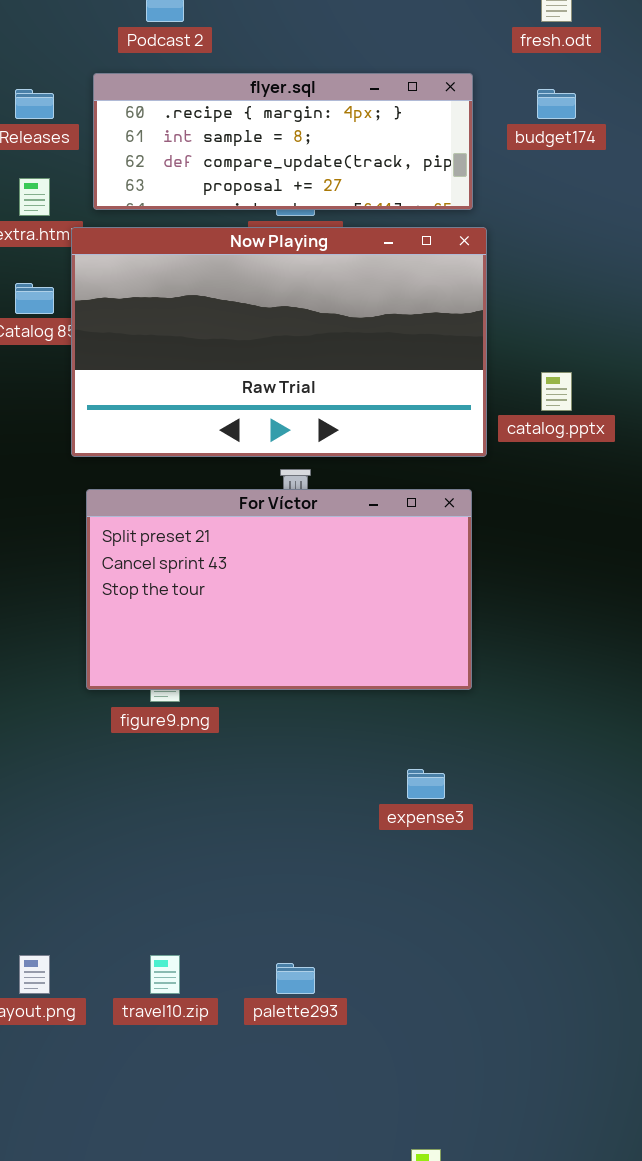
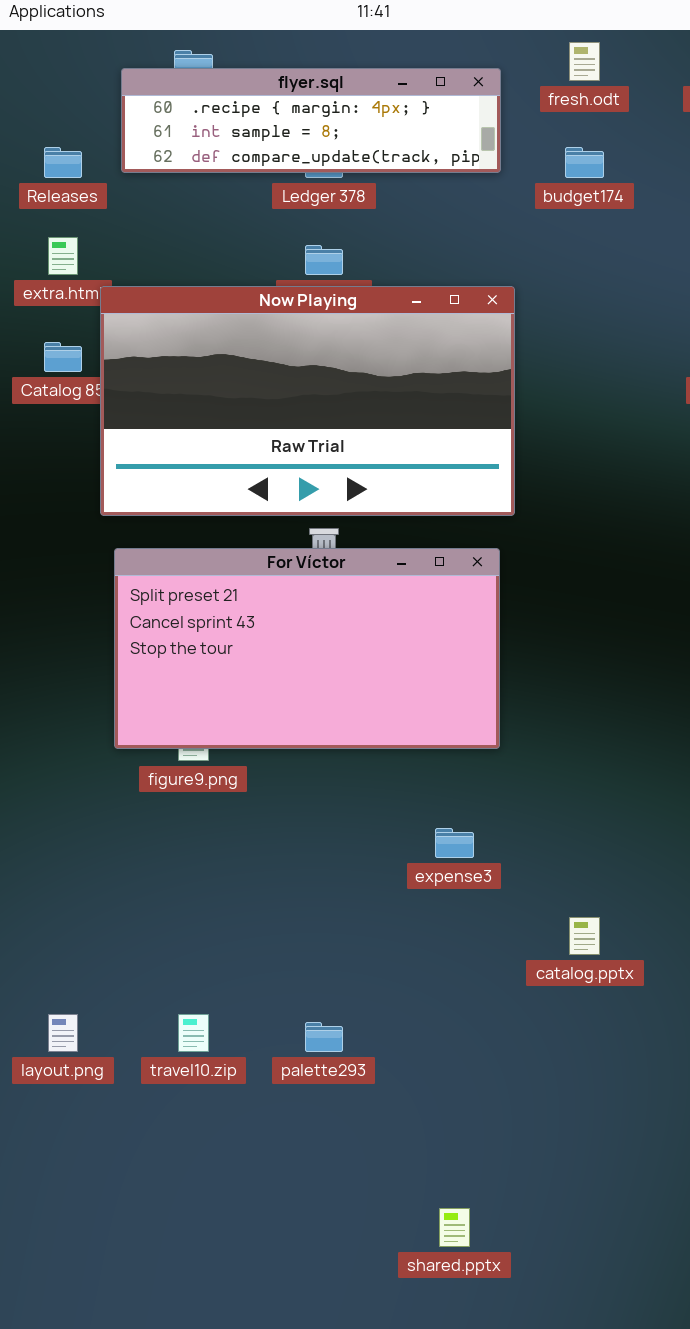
flyer.sql: [93,73,473,210] -> [121,68,501,173], moved, resized
catalog.pptx: [541,372,572,411] -> [569,917,600,955], moved

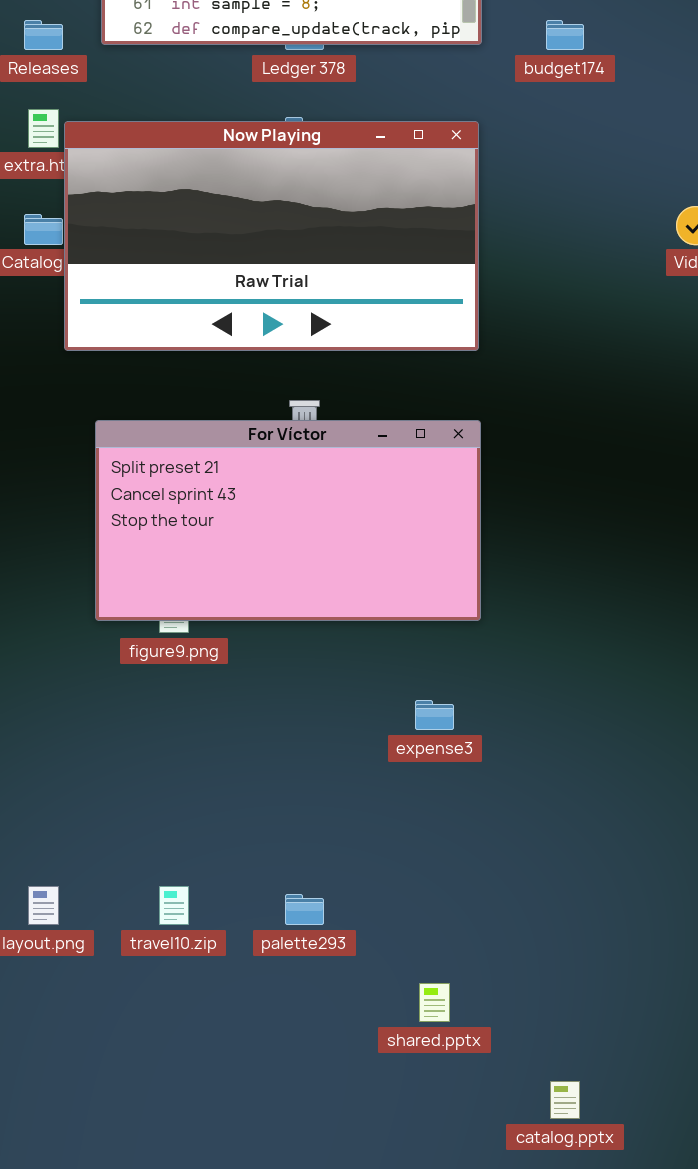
Now Playing: [100,286,515,516] -> [64,121,479,351], moved
catalog.pptx: [569,917,600,955] -> [550,1081,580,1119], moved
shared.pptx: [439,1208,470,1247] -> [419,983,450,1022], moved

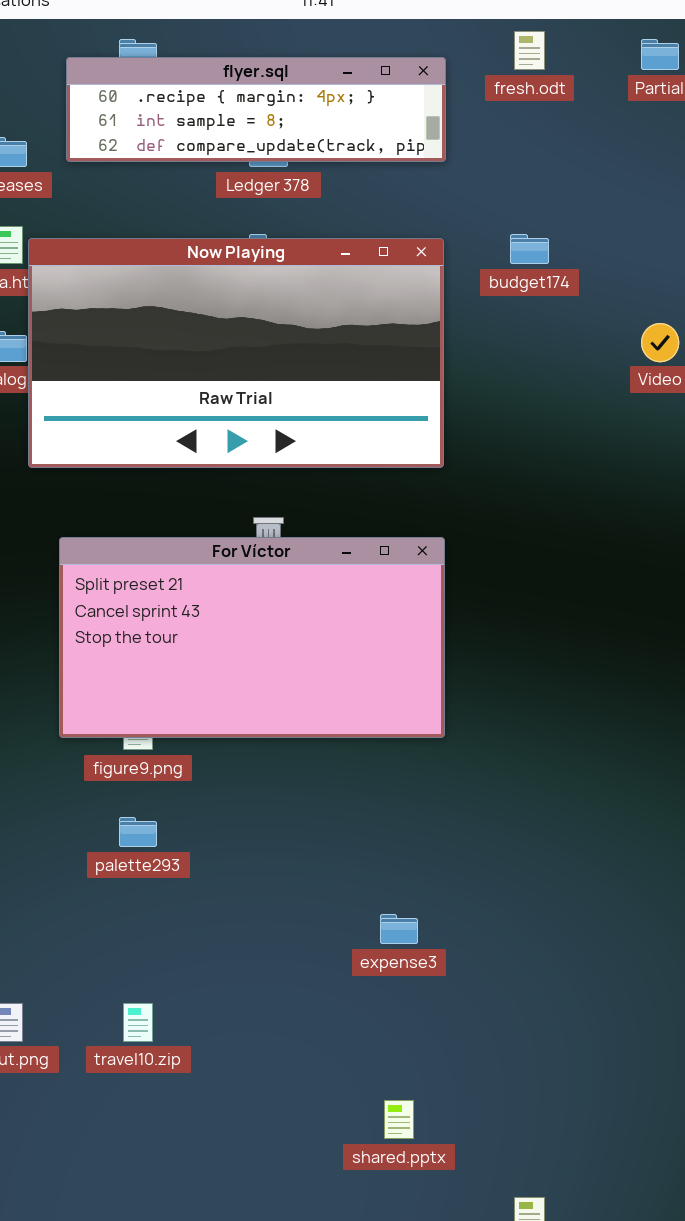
budget174: [546,20,584,50] -> [510,234,549,264], moved
expense3: [415,700,454,730] -> [380,914,418,944], moved
palette293: [285,894,324,925] -> [119,817,157,847], moved

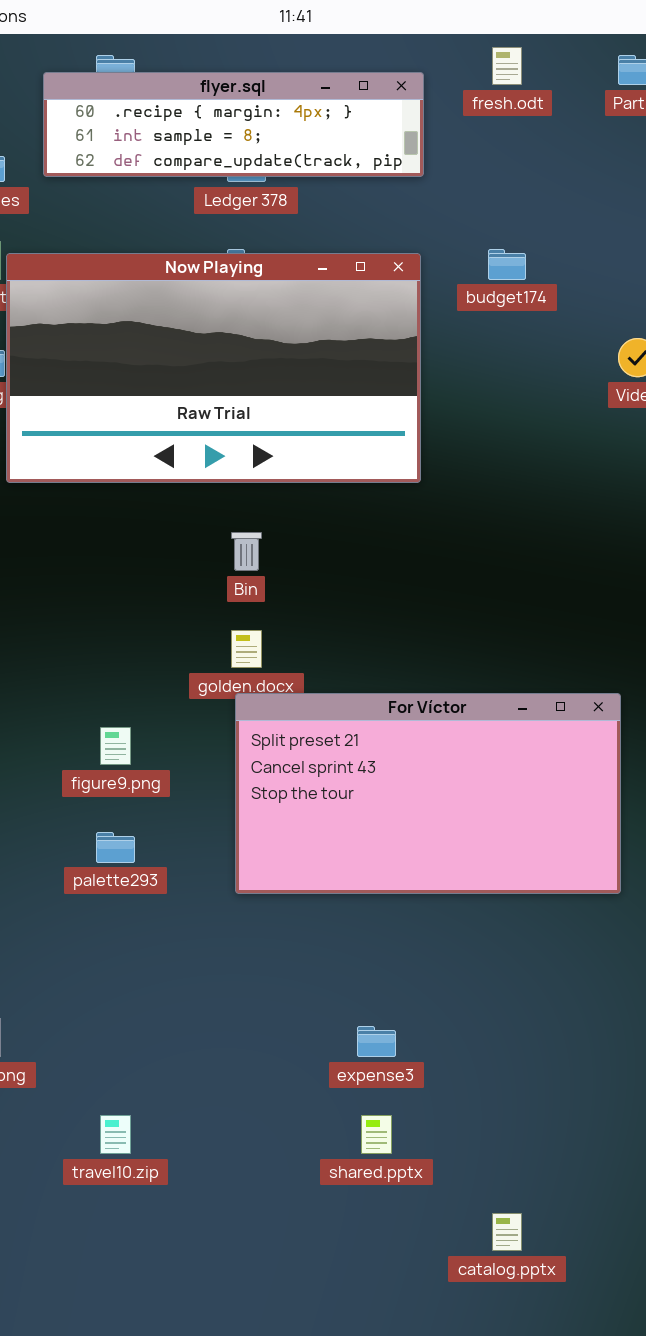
For Víctor: [59,537,445,738] -> [235,693,621,894], moved
expense3: [380,914,418,944] -> [357,1026,396,1057], moved
travel10.zip: [123,1003,153,1042] -> [100,1115,131,1154], moved

